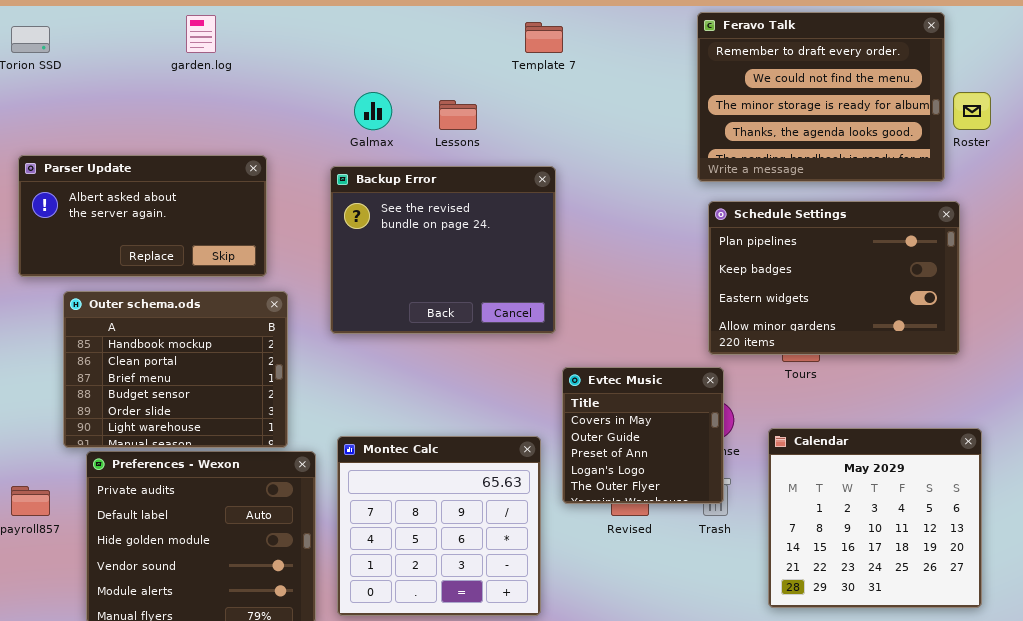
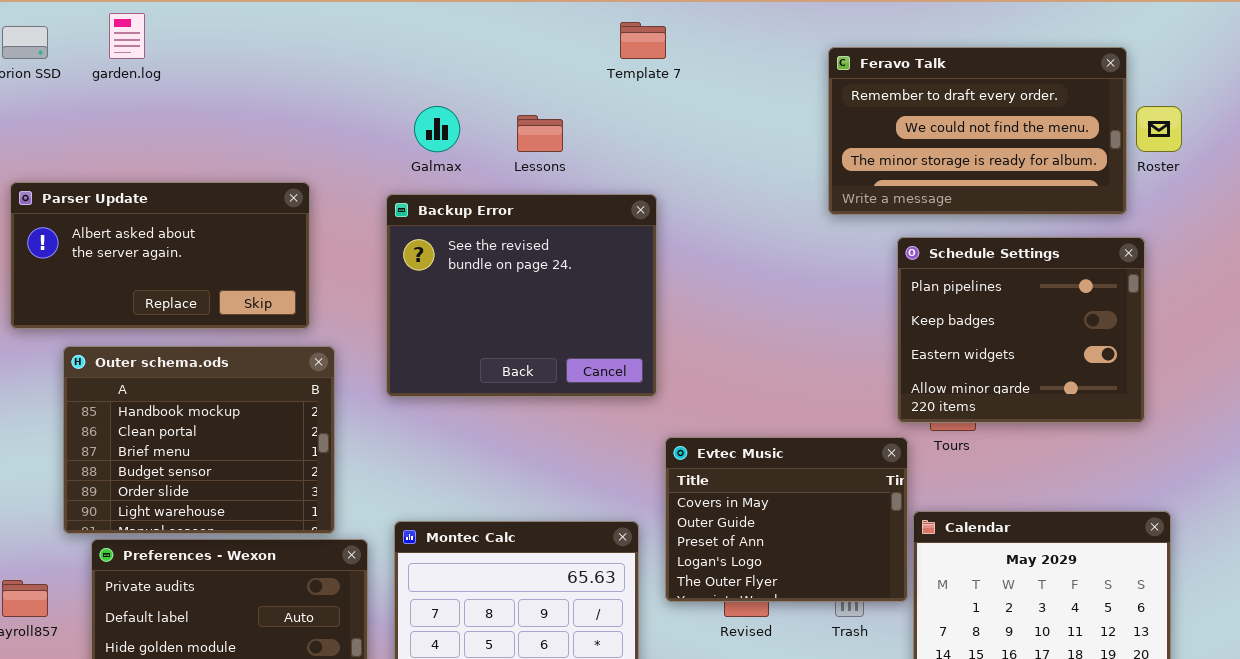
Feravo Talk: [697,12,945,182] -> [828,47,1127,215], resized
garden.log: [186,15,216,53] -> [109,13,145,59], moved
Schedule Settings: [708,201,960,355] -> [897,237,1145,423], resized
Evtec Music: [562,367,724,504] -> [665,437,908,602], resized

